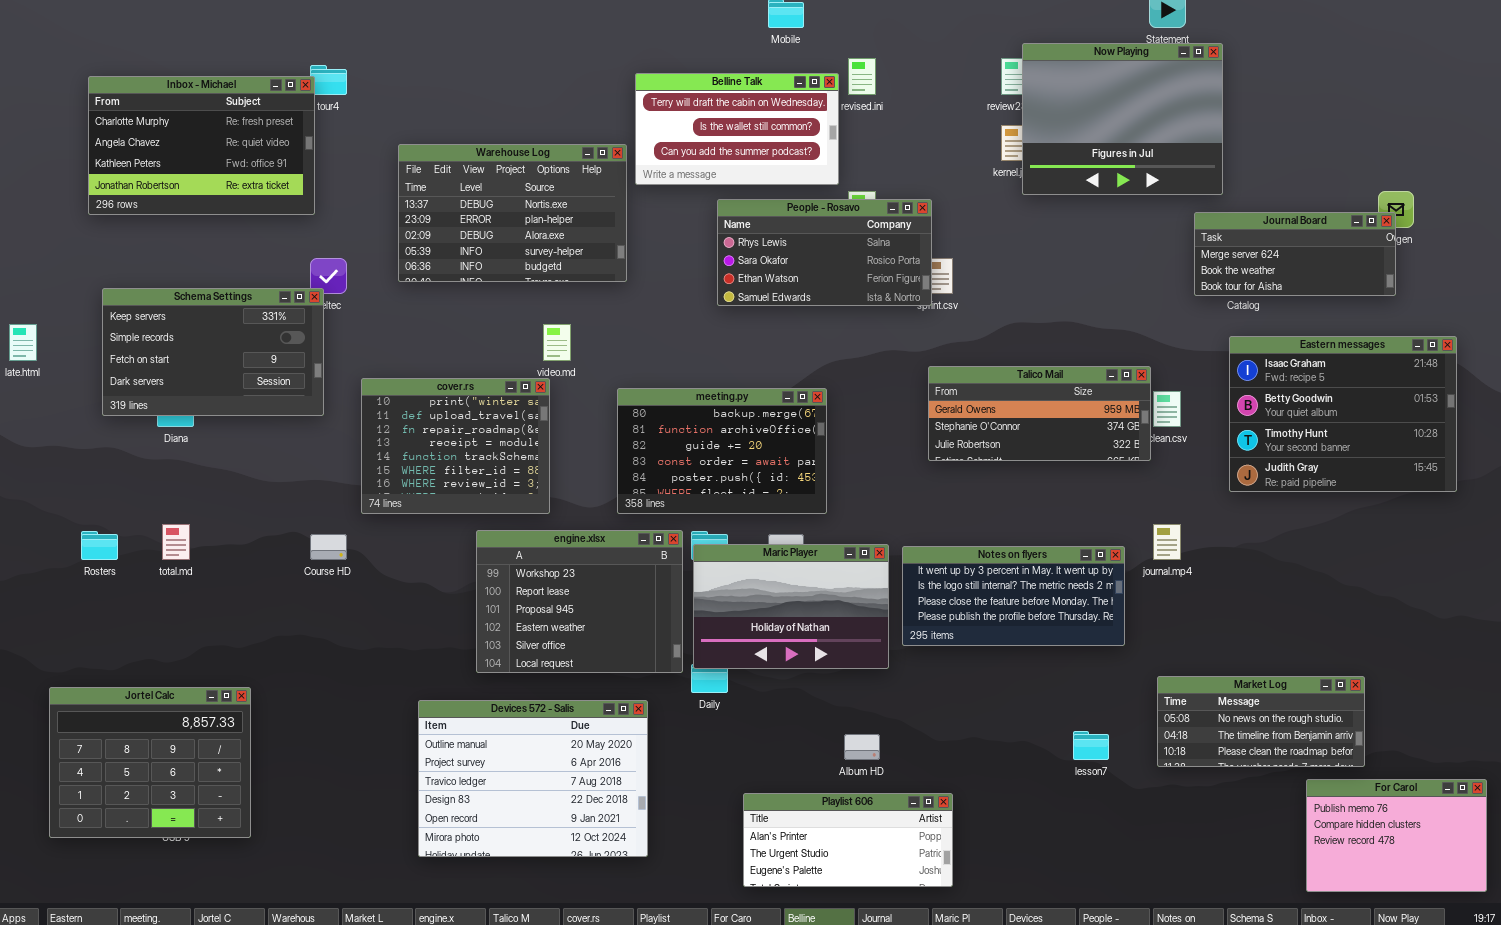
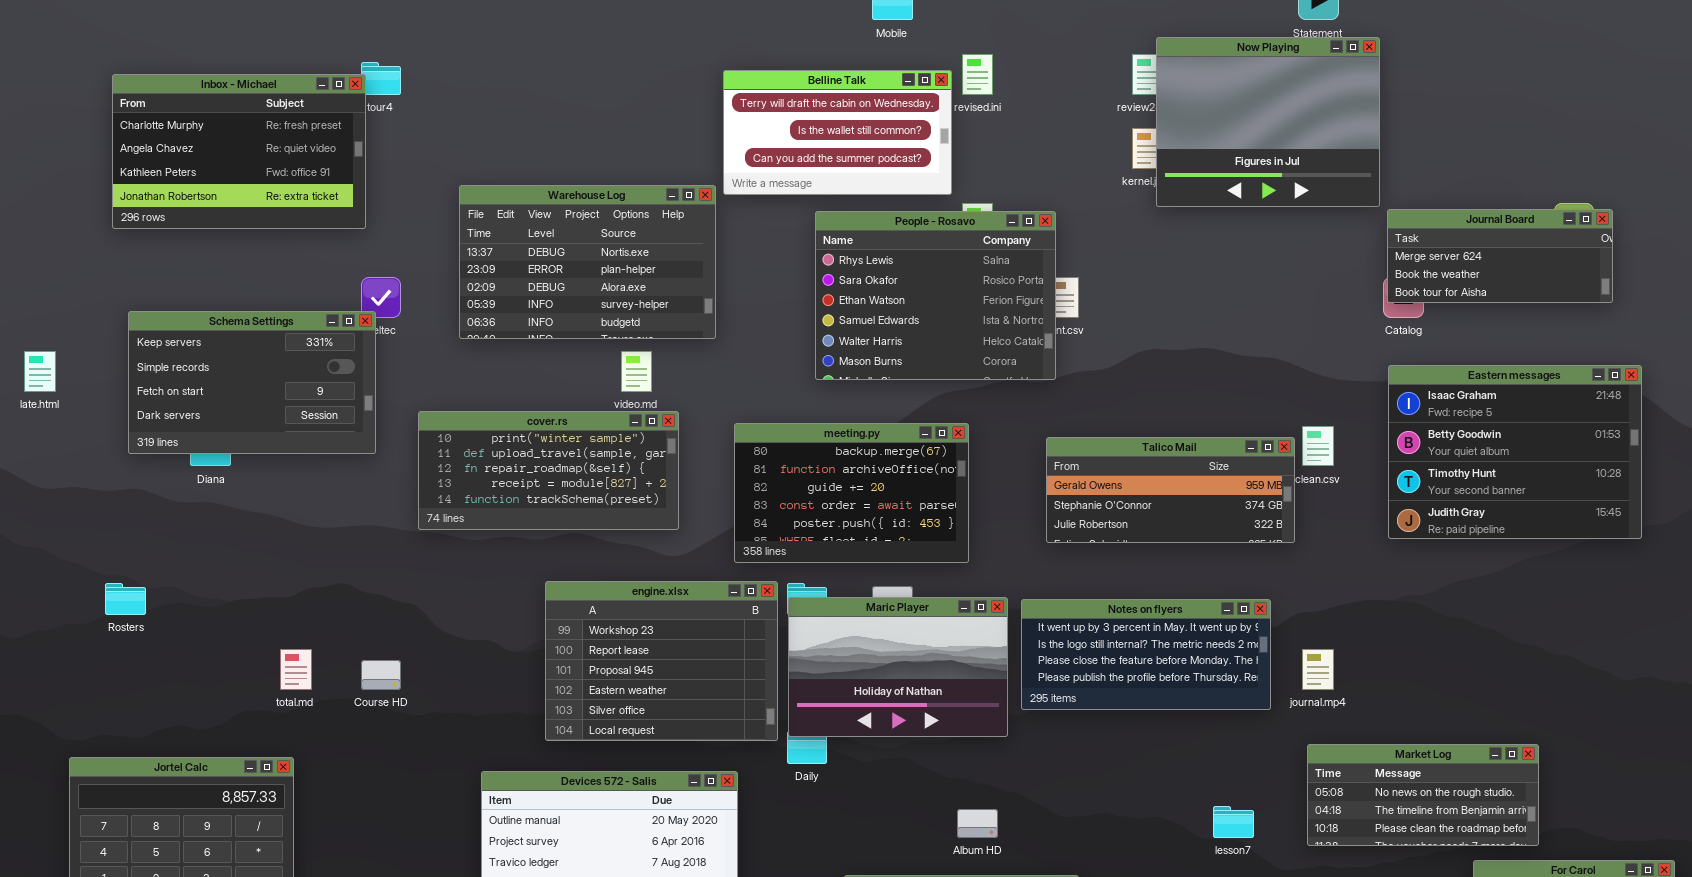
Warehouse Log: [398,144,627,282] -> [459,185,716,339], moved
People - Rosavo: [717,199,932,306] -> [815,211,1056,380], resized
Journal Board: [1194,212,1396,296] -> [1387,209,1613,303], moved
Talico Mail: [928,366,1151,461] -> [1046,437,1295,543], moved
cover.rs: [361,378,550,514] -> [418,411,679,530], resized
meeting.py: [617,388,827,514] -> [734,423,969,563], moved
total.md: [162,524,190,560] -> [280,649,312,690], moved
journal.mp4: [1153,524,1181,560] -> [1302,649,1334,690], moved
Course HD: [310,534,347,560] -> [361,660,401,690], moved

